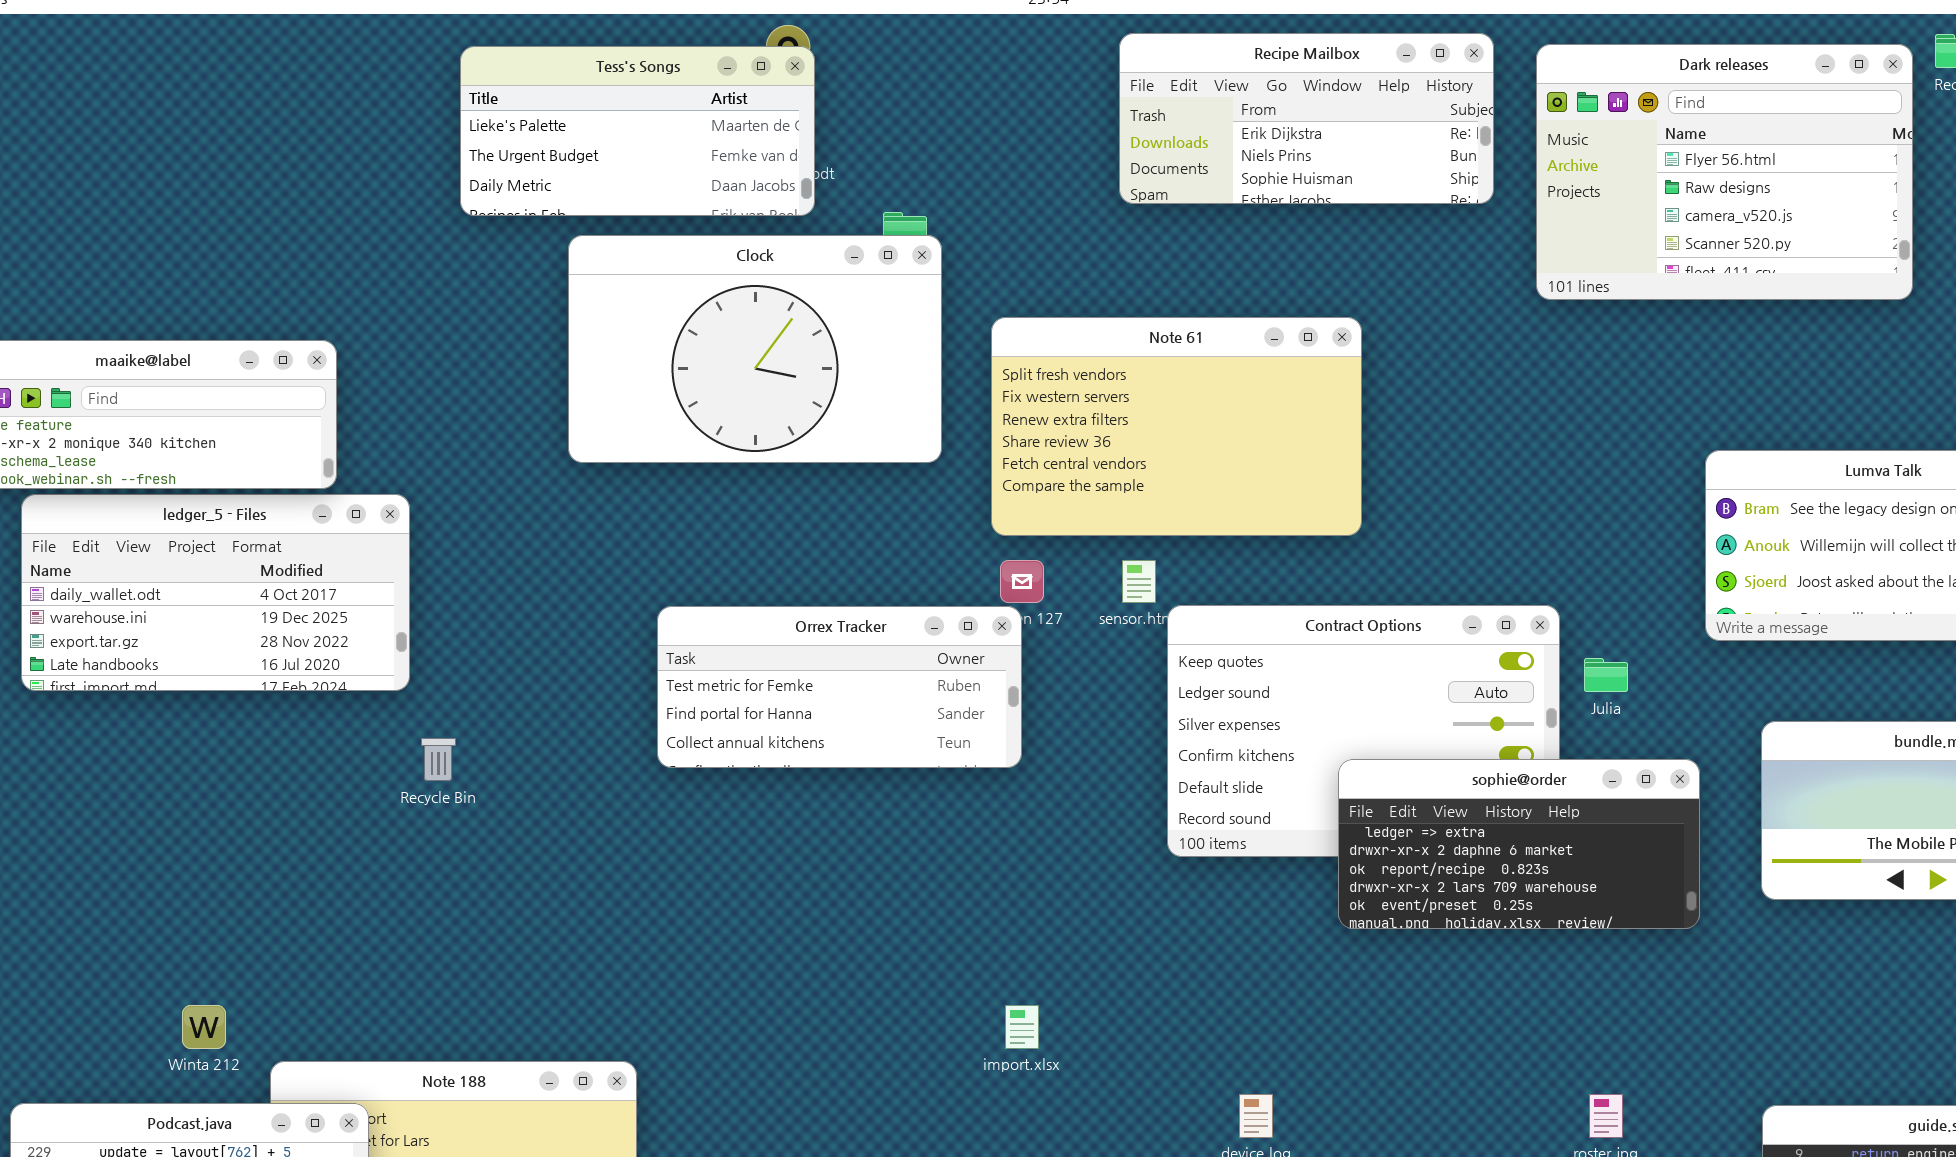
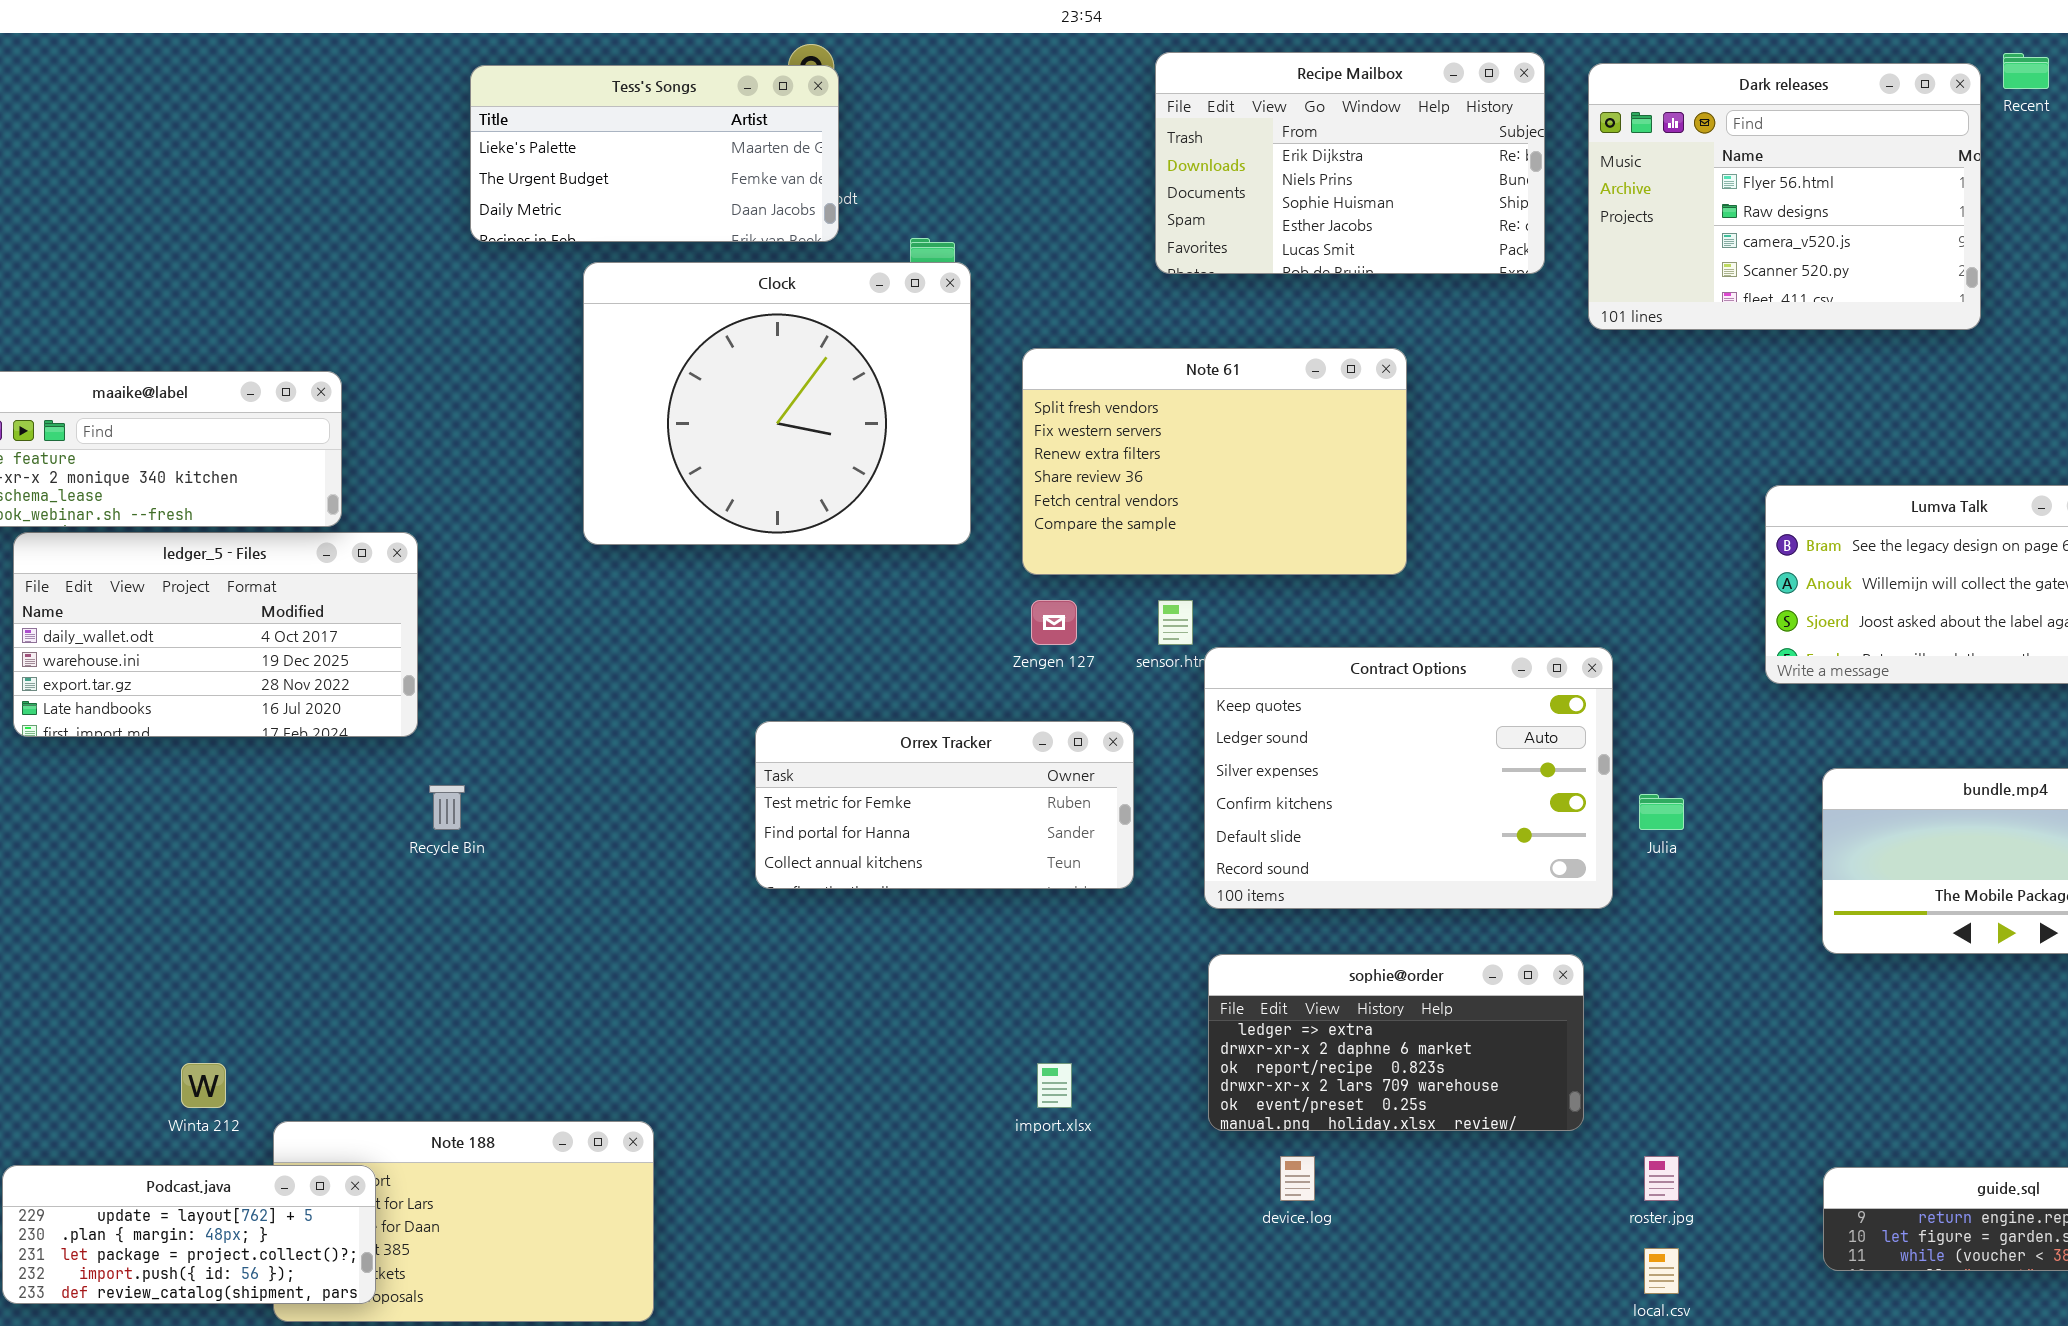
Recipe Mailbox: [1119,33,1494,204] -> [1155,52,1545,274], resized
Clock: [568,235,942,463] -> [583,262,971,545], resized
Orrex Tracker: [657,606,1022,768] -> [755,721,1134,889], moved
Julia: [1584,658,1628,692] -> [1639,794,1684,830], moved
sophie@order: [1338,759,1700,929] -> [1208,954,1584,1131], moved

